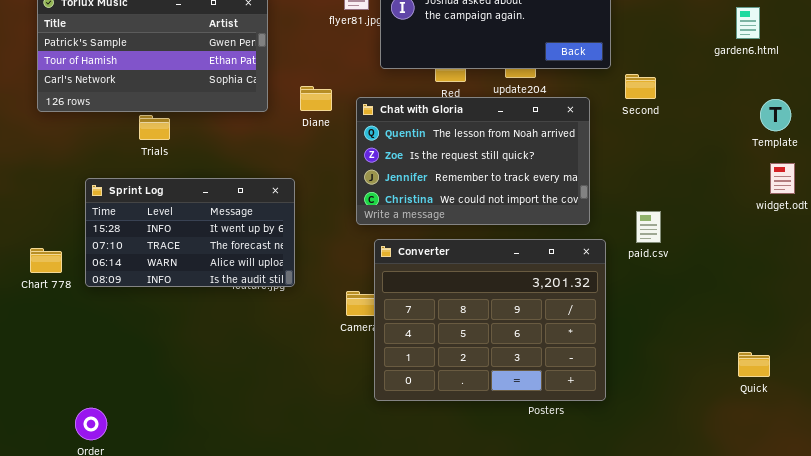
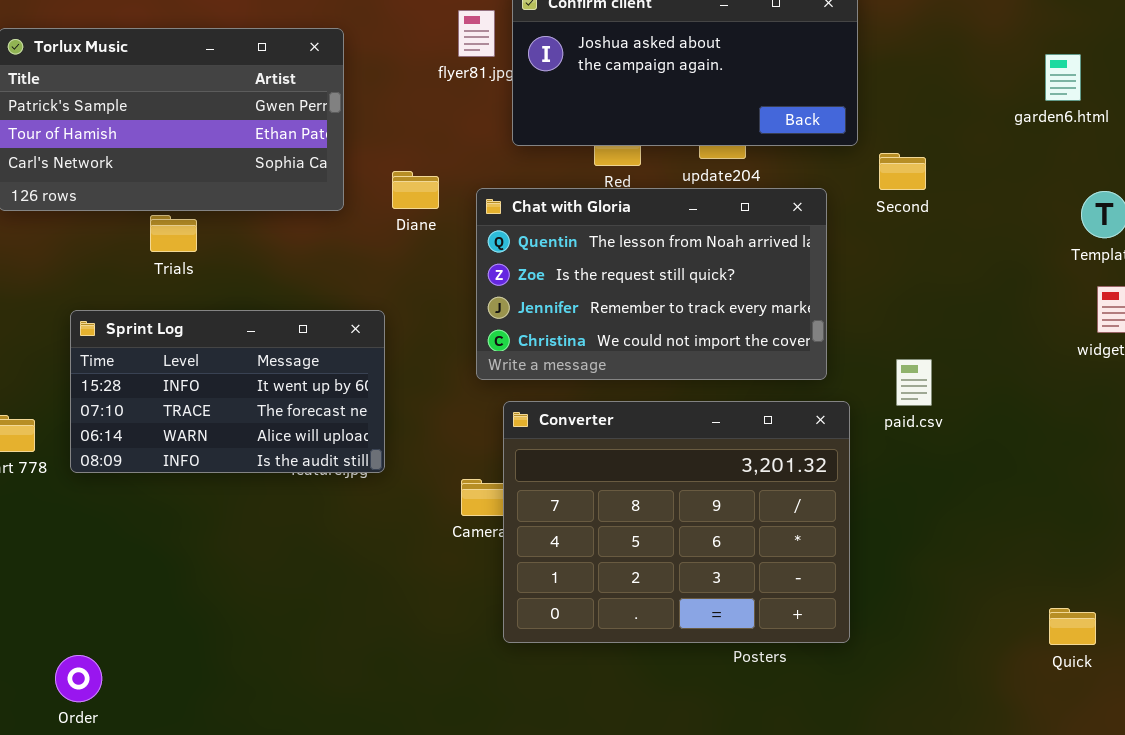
Quick: [738,352,770,377] -> [1049,608,1096,645], moved

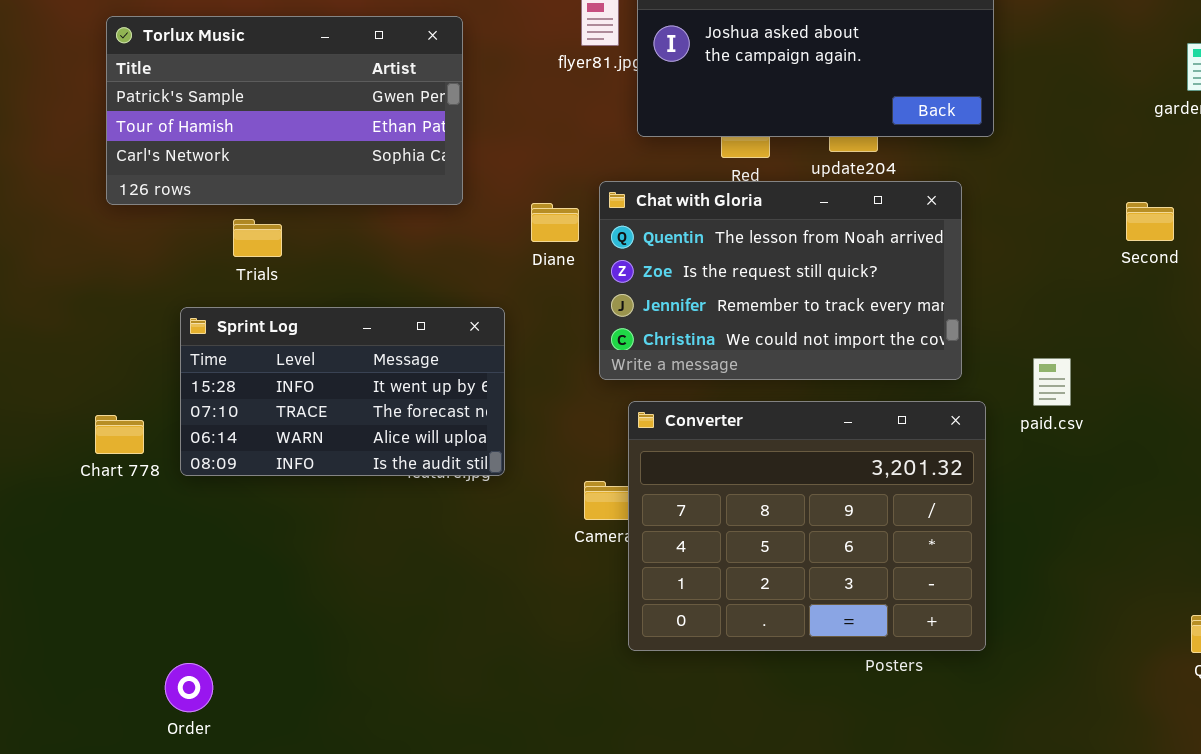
Second: [879,153,926,190] -> [1126,202,1174,241], moved
Diane: [392,171,439,209] -> [531,203,579,242], moved
Trials: [150,215,197,252] -> [233,219,282,257], moved

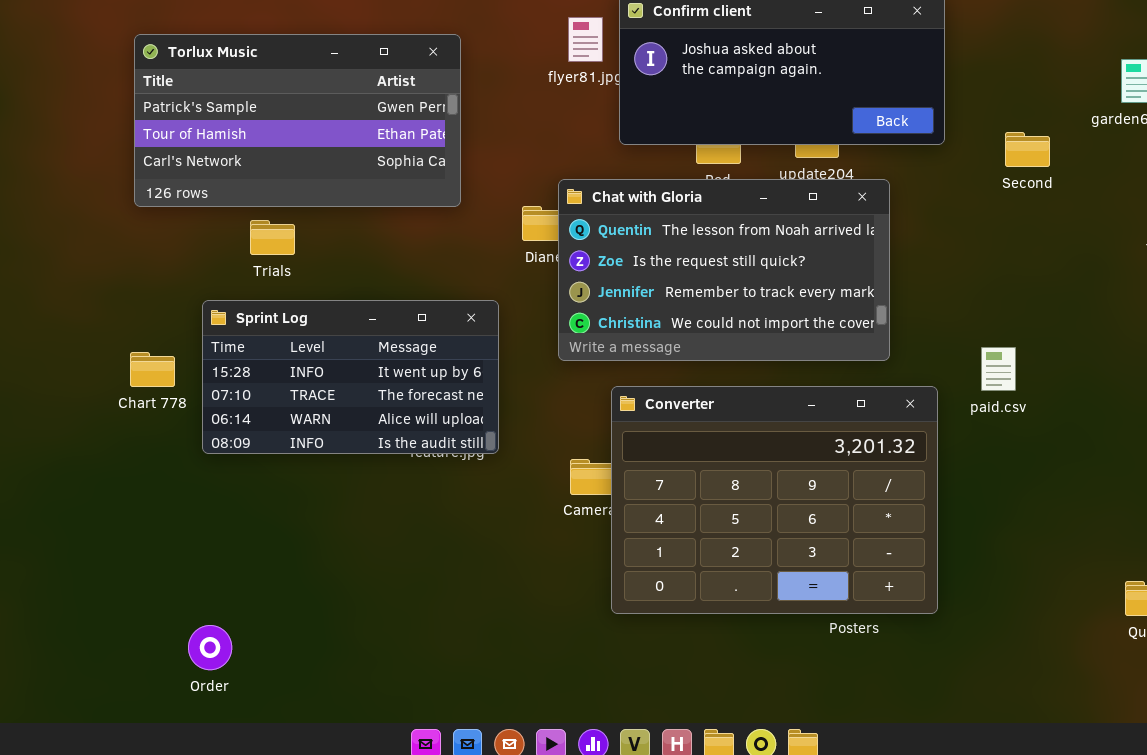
Chat with Gloria: [599,181,962,380] -> [558,179,890,361], moved
Second: [1126,202,1174,241] -> [1005,132,1050,167], moved
Chart 778: [95,415,144,454] -> [130,352,175,387], moved

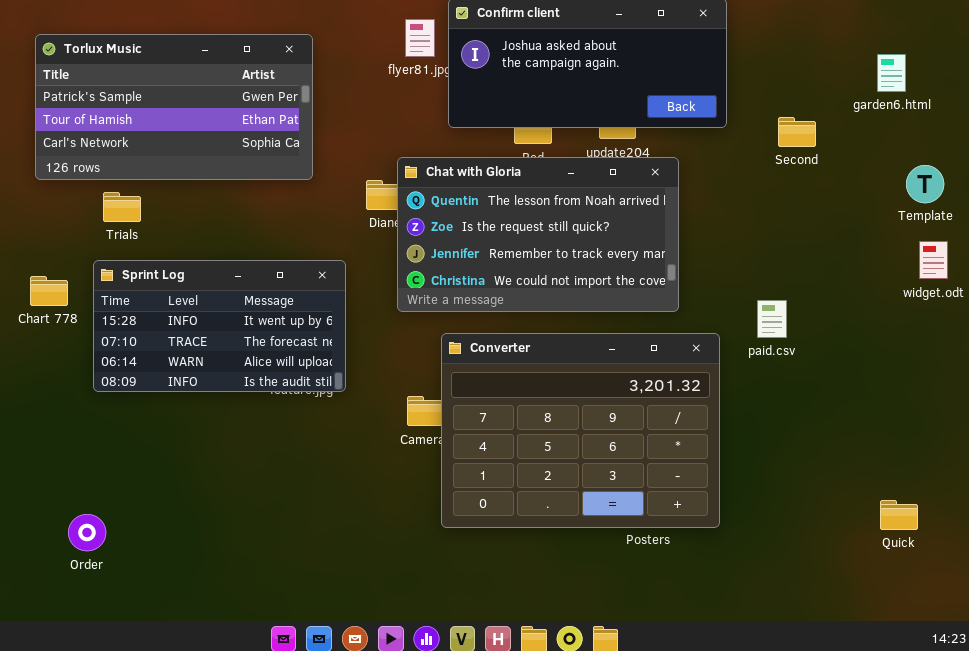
Trials: [250,220,295,255] -> [103,192,141,222], moved
Chart 778: [130,352,175,387] -> [30,276,68,306], moved
Order: [188,625,232,670] -> [68,514,106,551], moved

